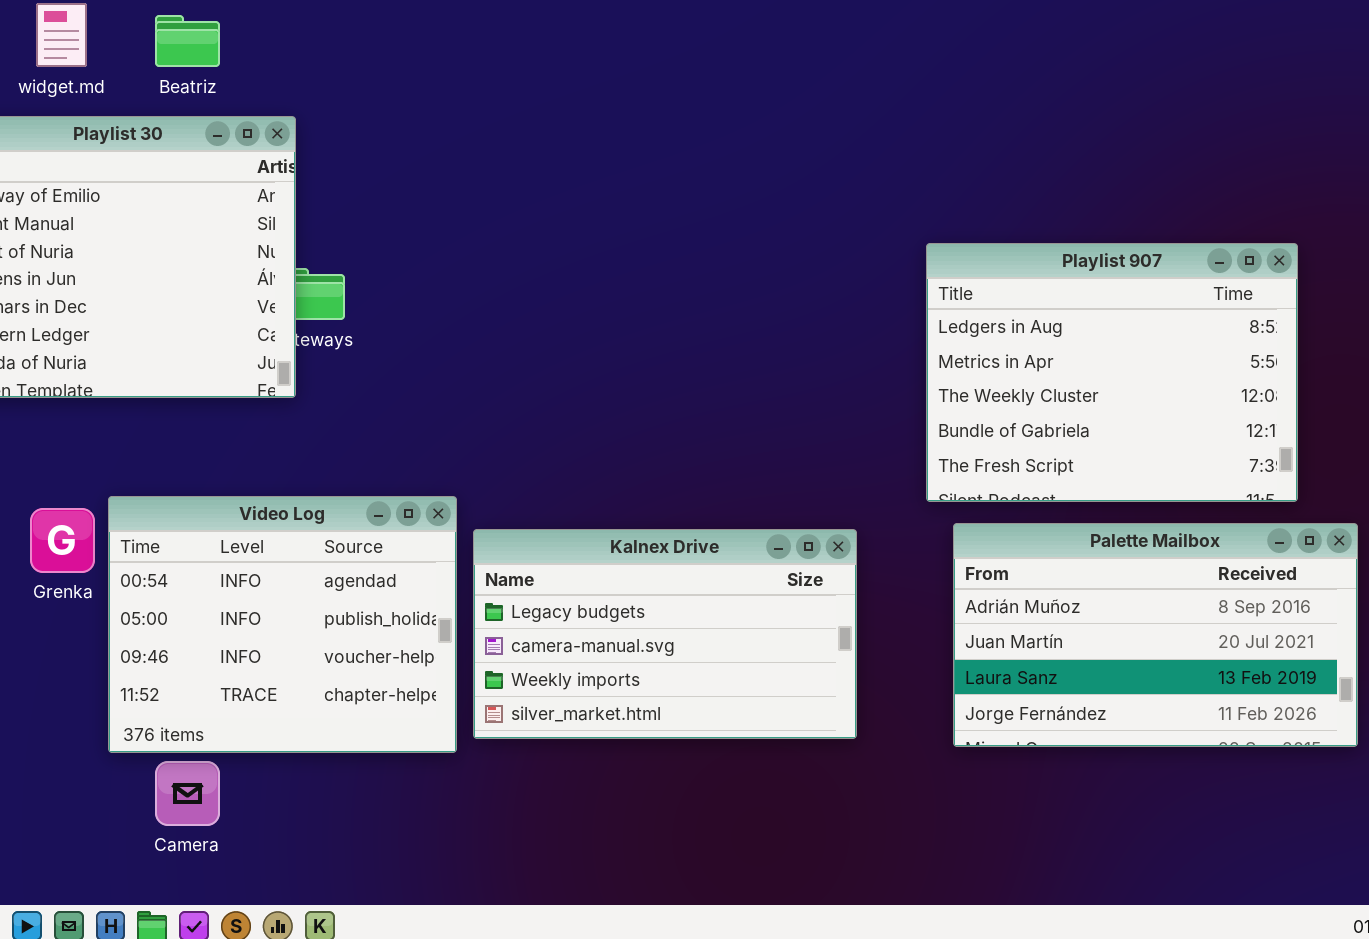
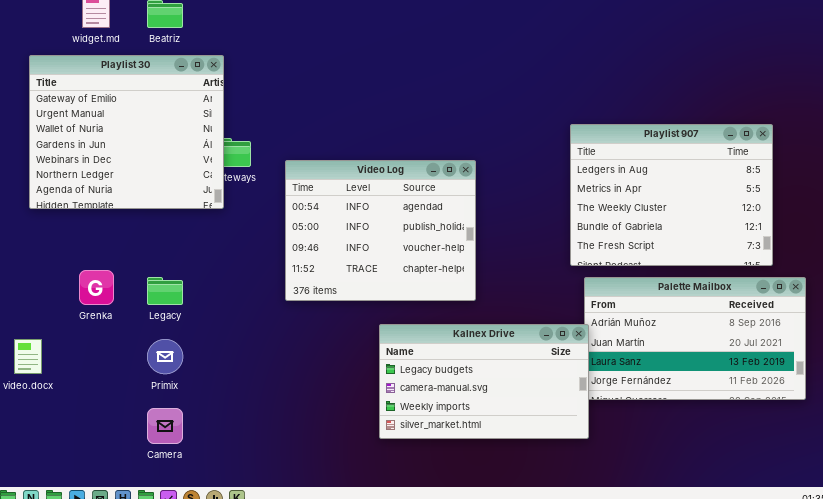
Video Log: [108,496,457,753] -> [285,160,476,301], moved
Kalnex Drive: [473,529,857,739] -> [379,324,589,439], moved

